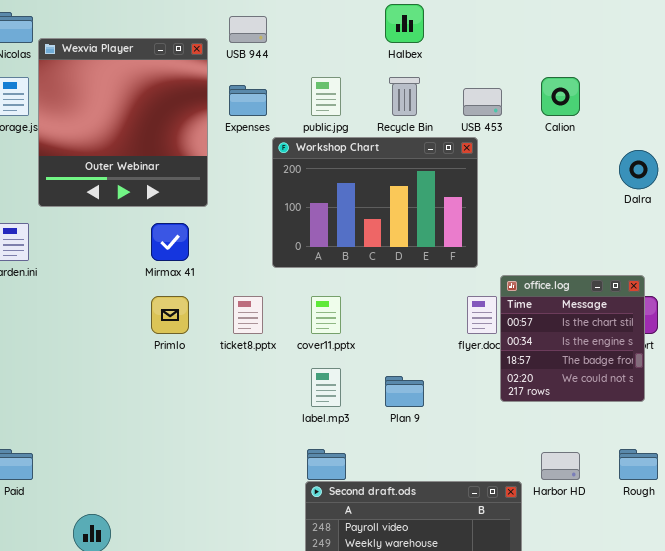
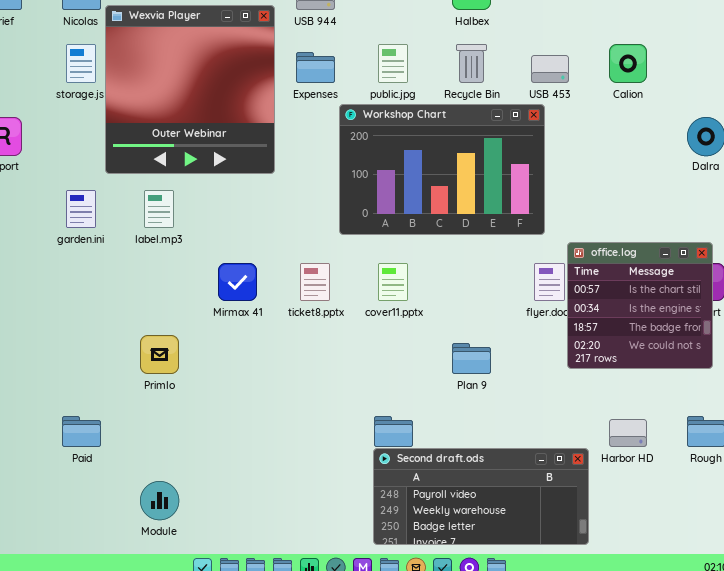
Mirmax 41: [151,223,189,261] -> [218,263,257,301], moved
Primlo: [151,296,189,334] -> [140,335,179,374], moved
label.mp3: [311,368,341,407] -> [144,190,174,228], moved

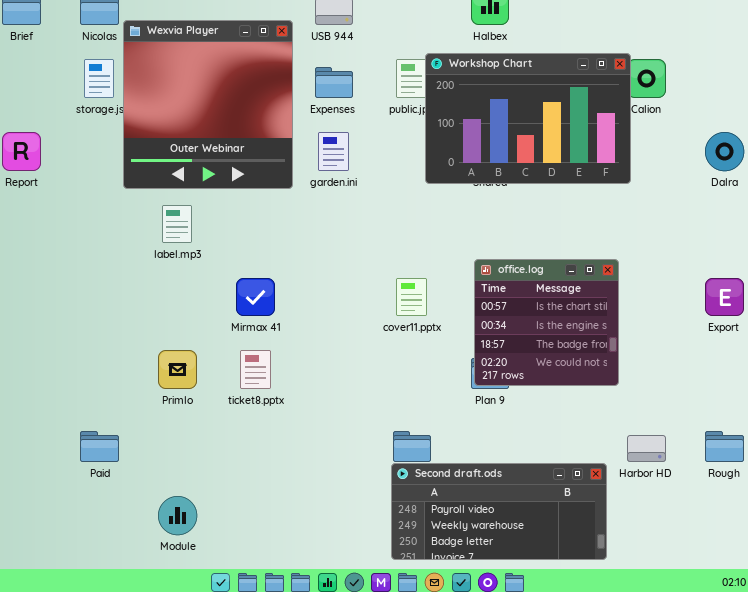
Workshop Chart: [339,104,545,235] -> [425,53,631,184], moved
garden.ini: [66,190,96,228] -> [318,132,349,171], moved
office.log: [567,242,713,369] -> [474,259,619,386], moved
ticket8.pptx: [300,263,330,301] -> [240,350,271,389], moved

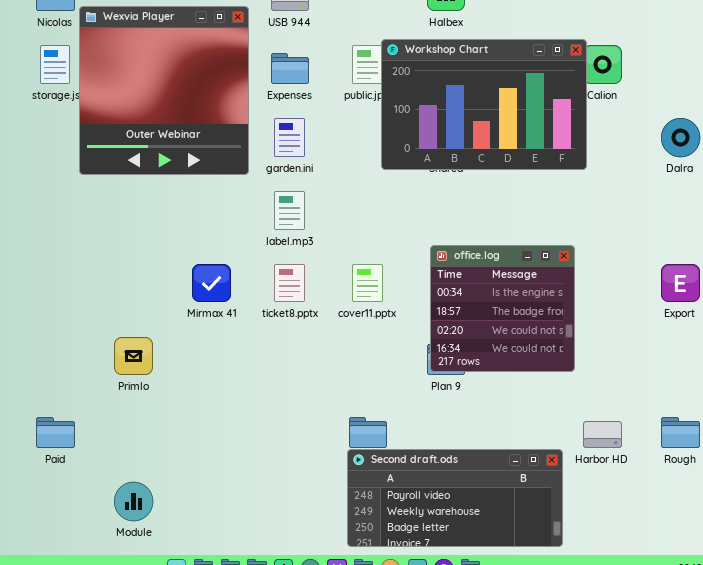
label.mp3: [162,205,192,243] -> [274,191,305,230], moved
office.log: [474,259,619,386] -> [430,245,575,372], scrolled down 1 row
ticket8.pptx: [240,350,271,389] -> [274,264,305,302], moved

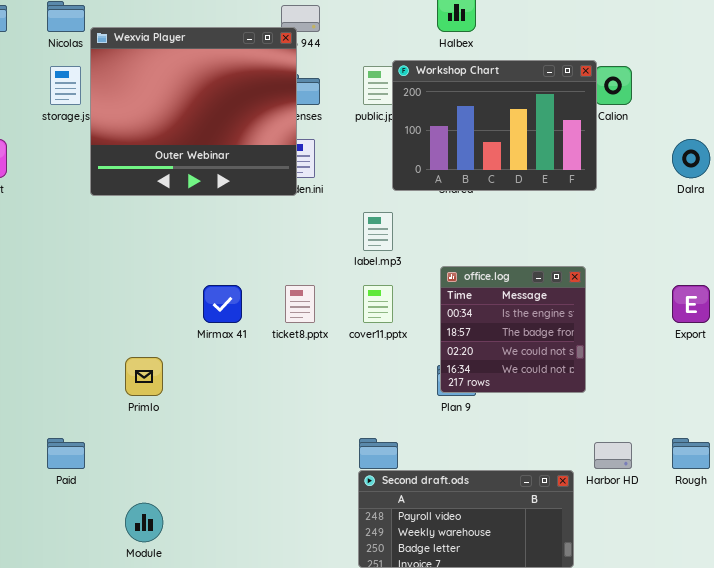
Wexvia Player: [79,6,249,175] -> [90,27,297,196], resized
label.mp3: [274,191,305,230] -> [363,212,393,251], moved

